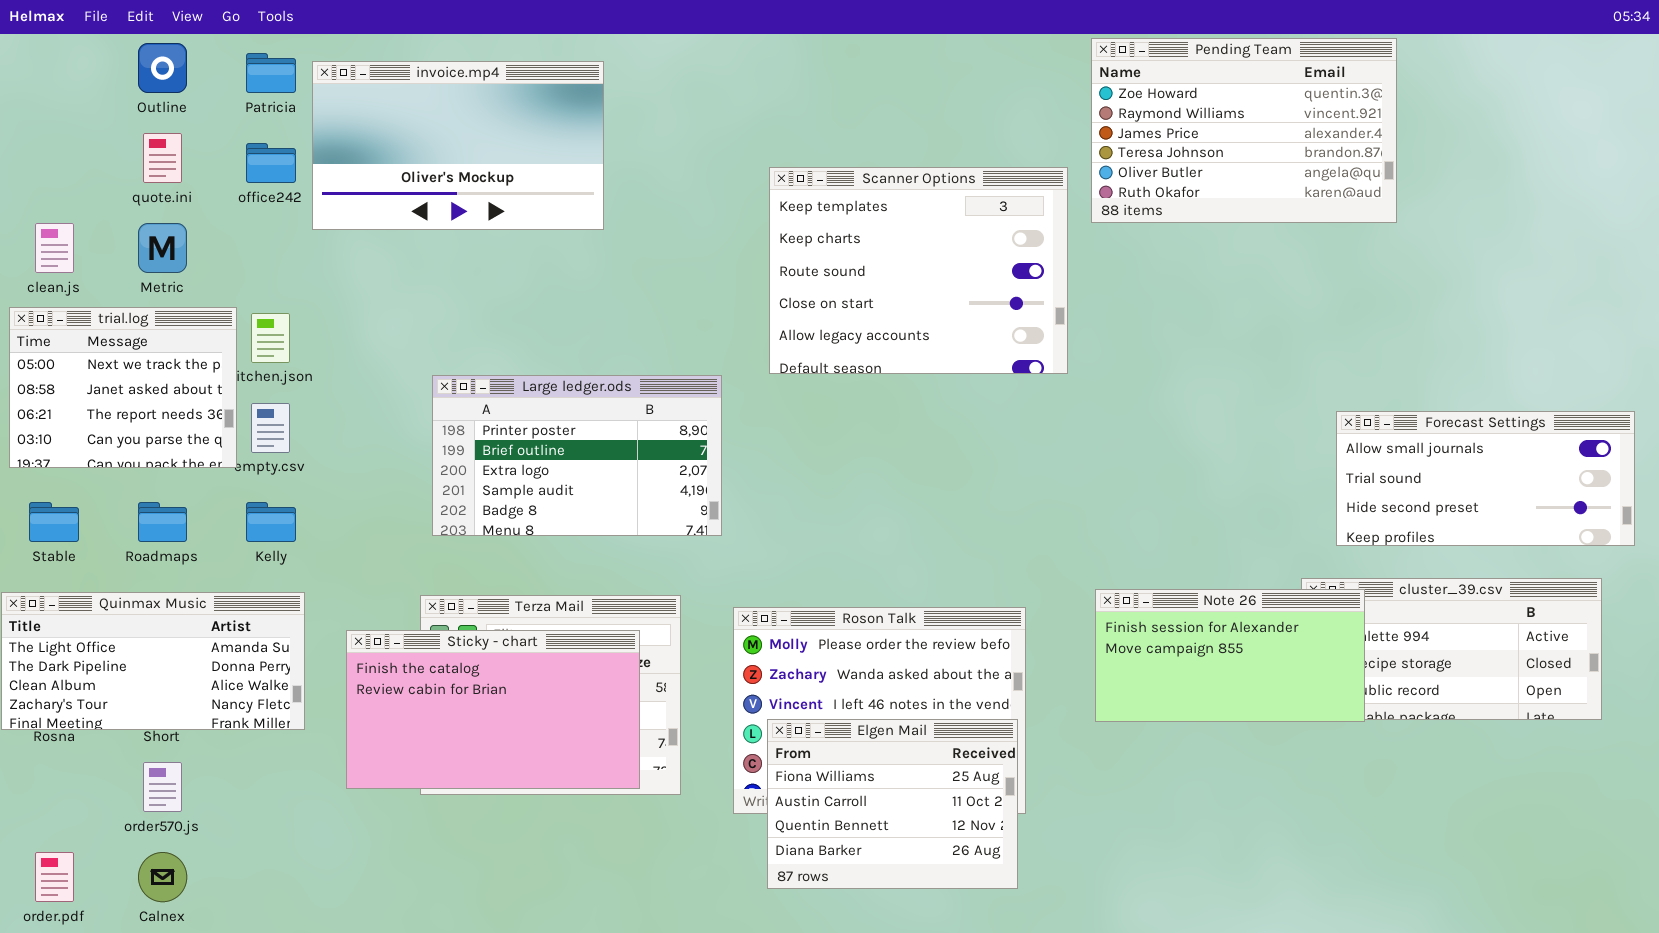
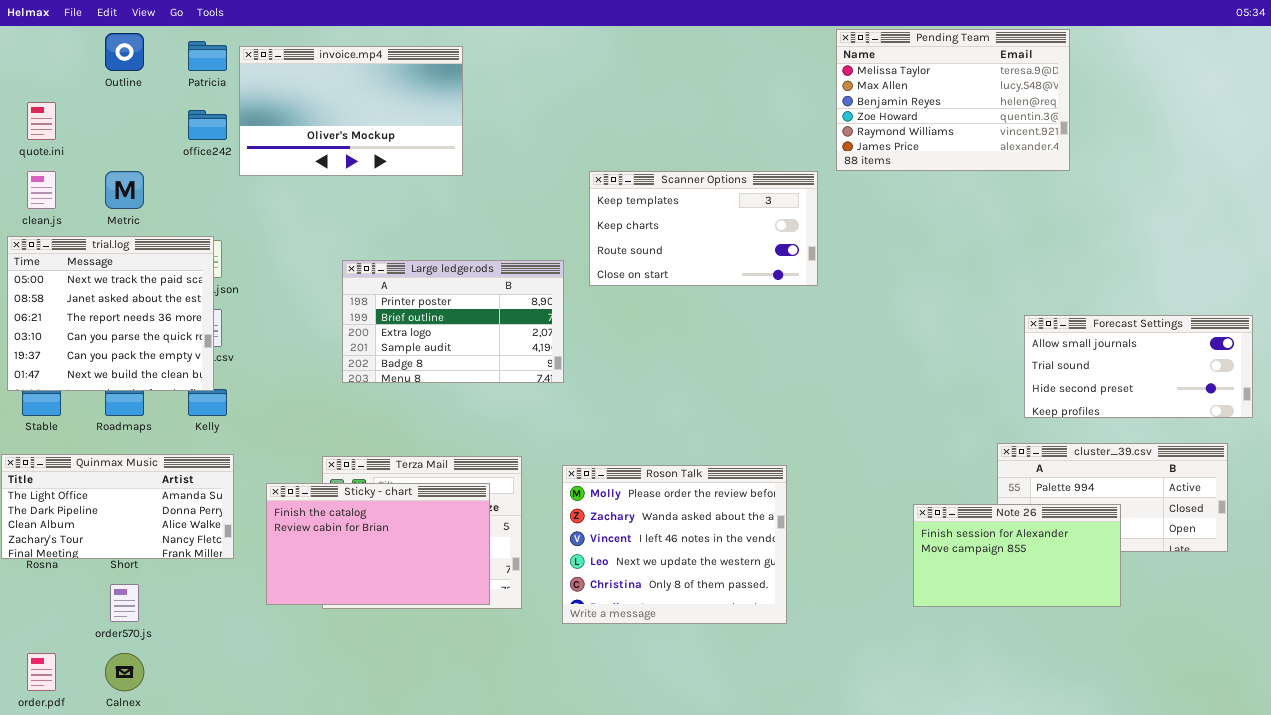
Pending Team: [1091,38,1397,223] -> [836,29,1070,171], scrolled up 3 rows
quote.ini: [143,133,182,183] -> [27,102,56,140], moved
Scanner Options: [769,167,1068,374] -> [589,171,818,286], resized
trial.log: [9,307,237,468] -> [7,236,214,391], resized
Large ledger.ods: [432,375,722,536] -> [342,260,564,383], moved
Note 26: [1095,589,1365,722] -> [913,504,1121,607], moved
Elgen Mail: [767,719,1018,889] -> none, closed

